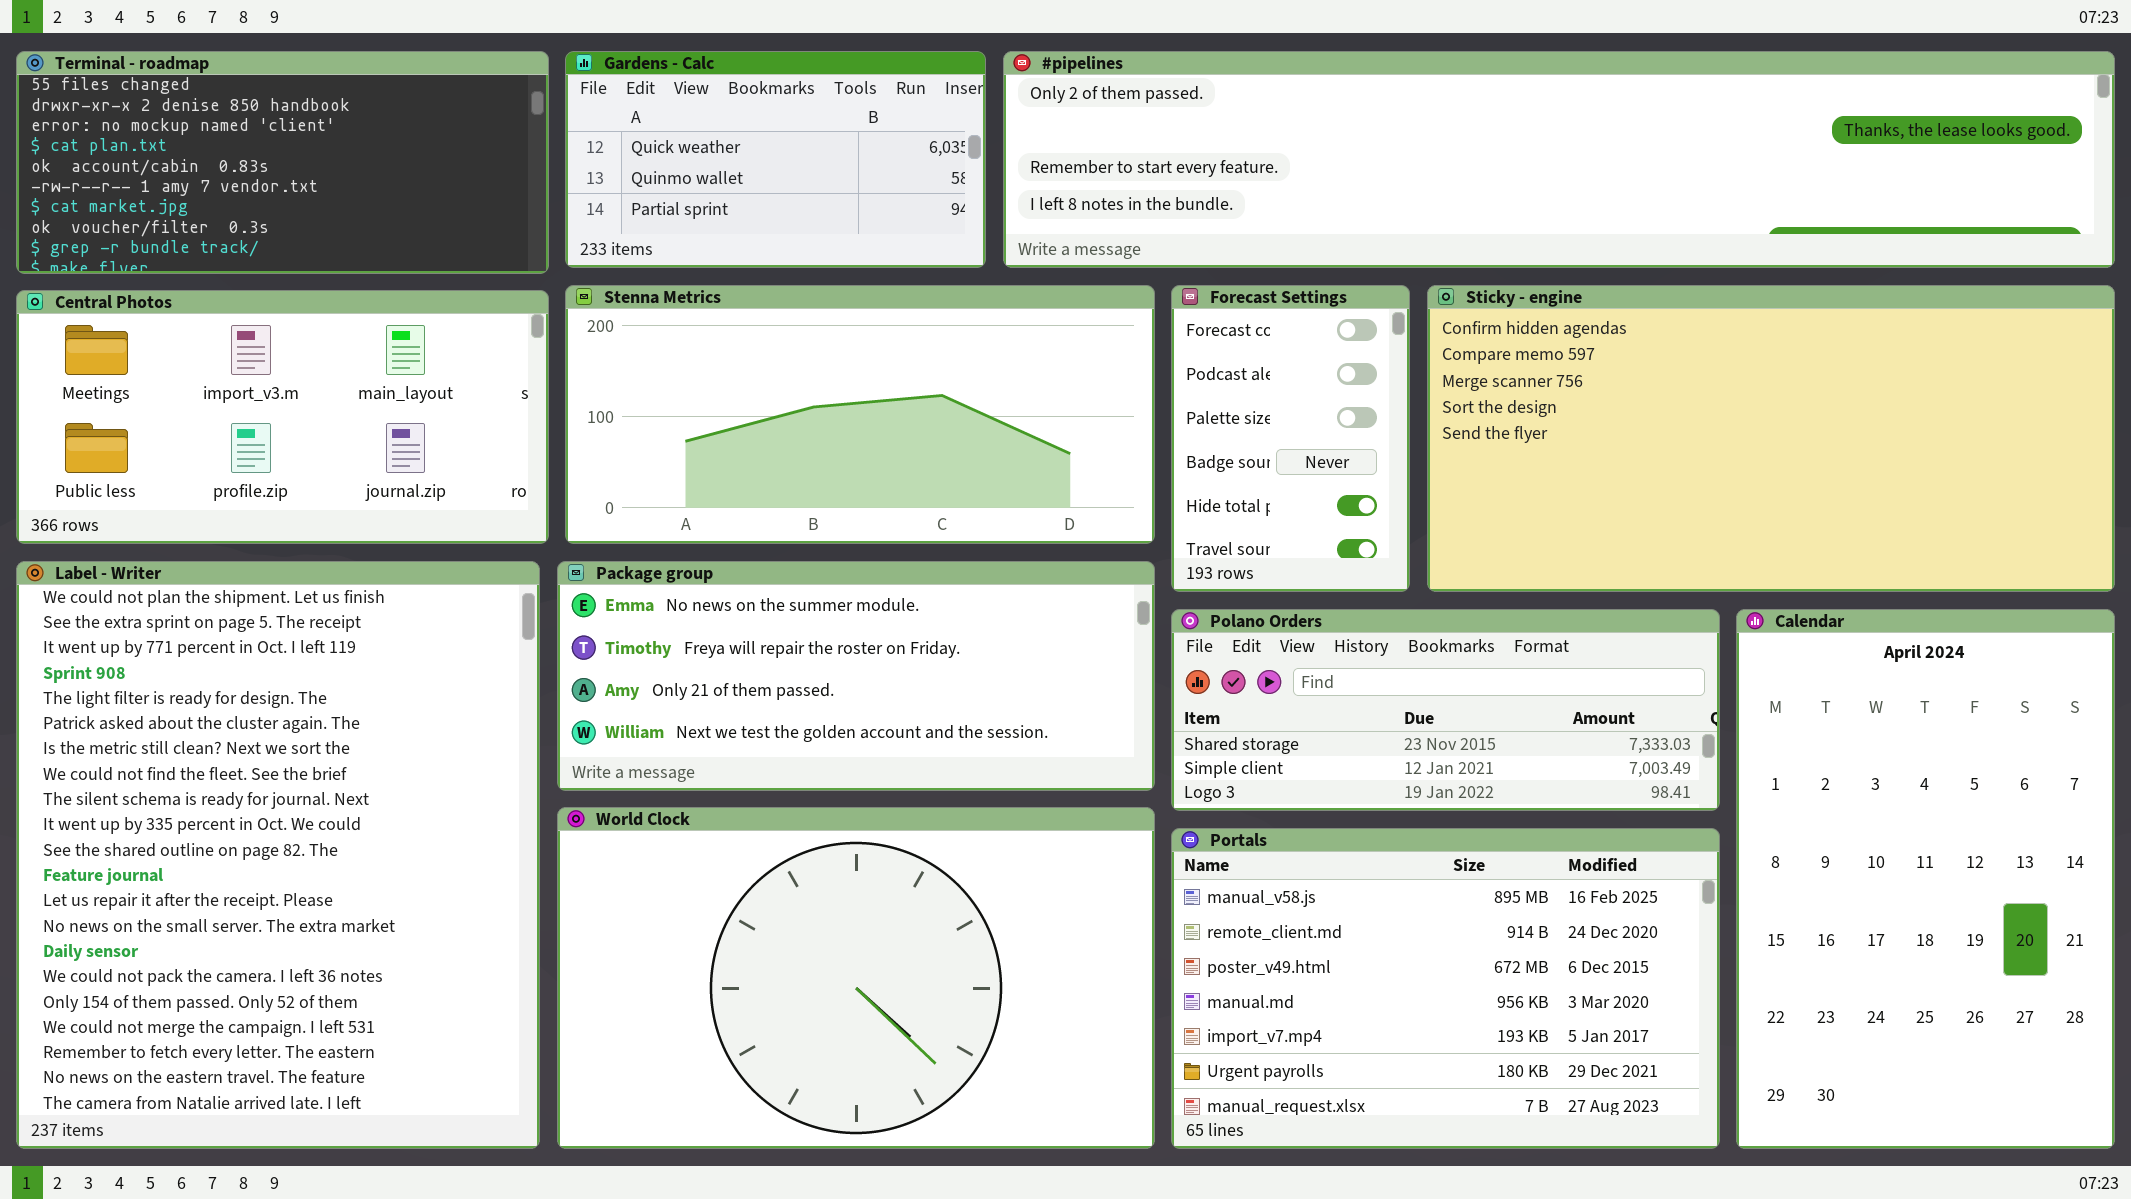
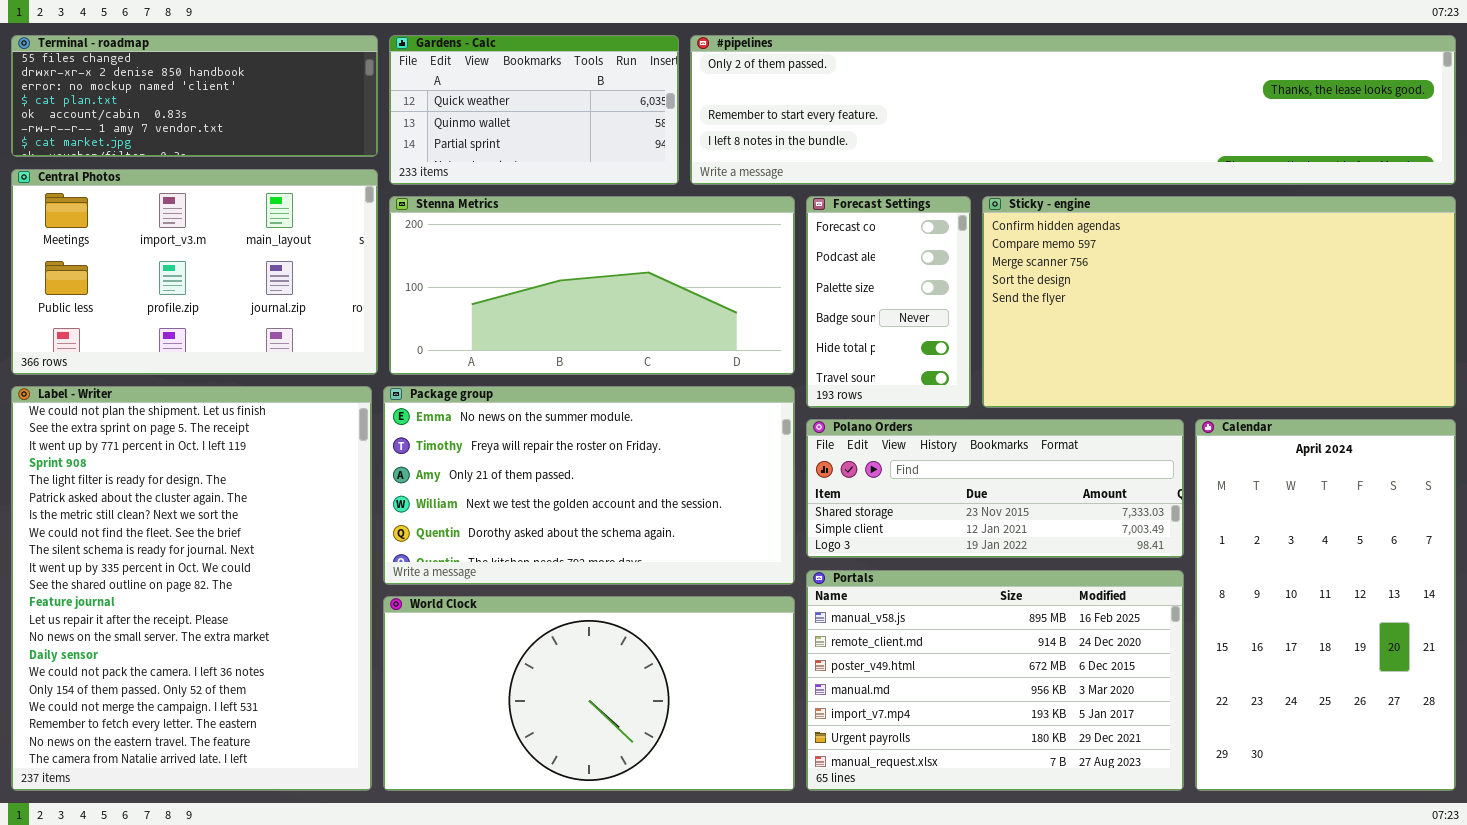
Terminal - roadmap: [16,51,549,274] -> [11,35,378,157], resized
Central Photos: [16,290,549,544] -> [11,169,378,375], resized
Package group: [557,561,1155,791] -> [383,386,795,585], resized
World Clock: [557,807,1155,1149] -> [383,596,795,791], resized

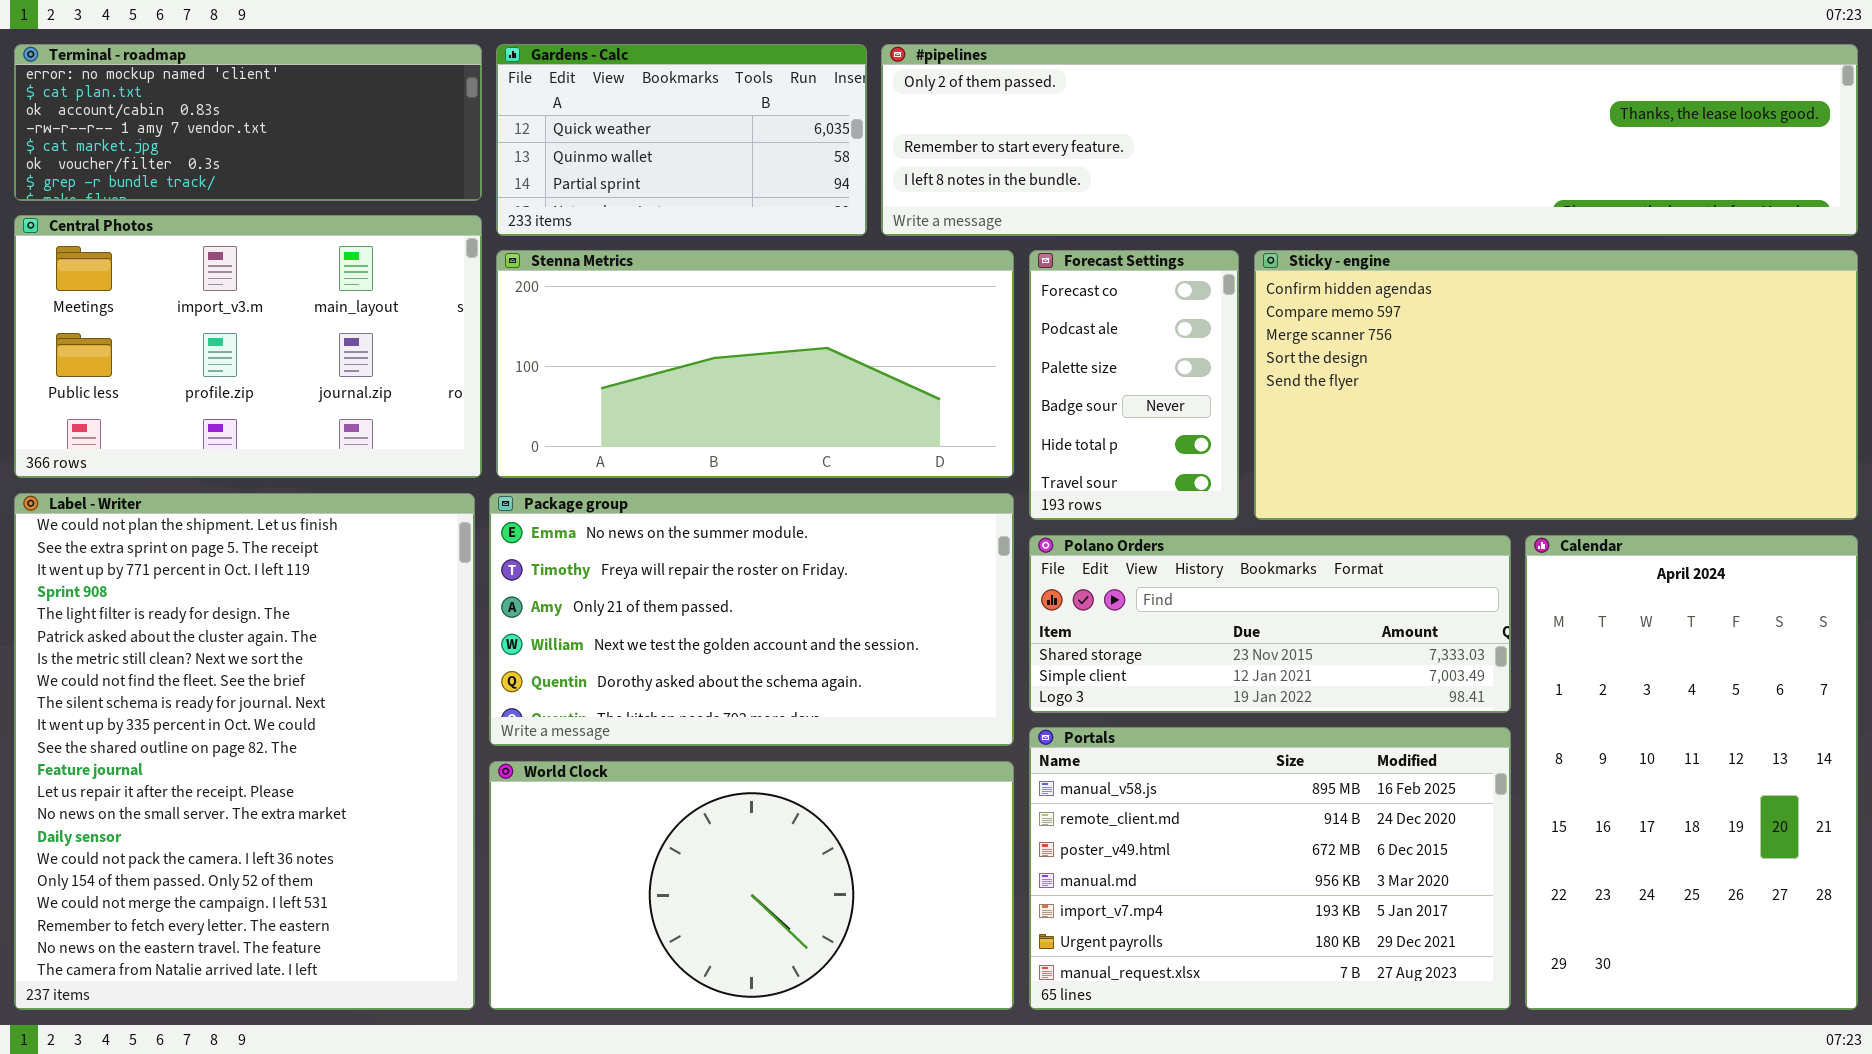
Terminal - roadmap: [11,35,378,157] -> [14,44,482,201], scrolled down 2 rows

